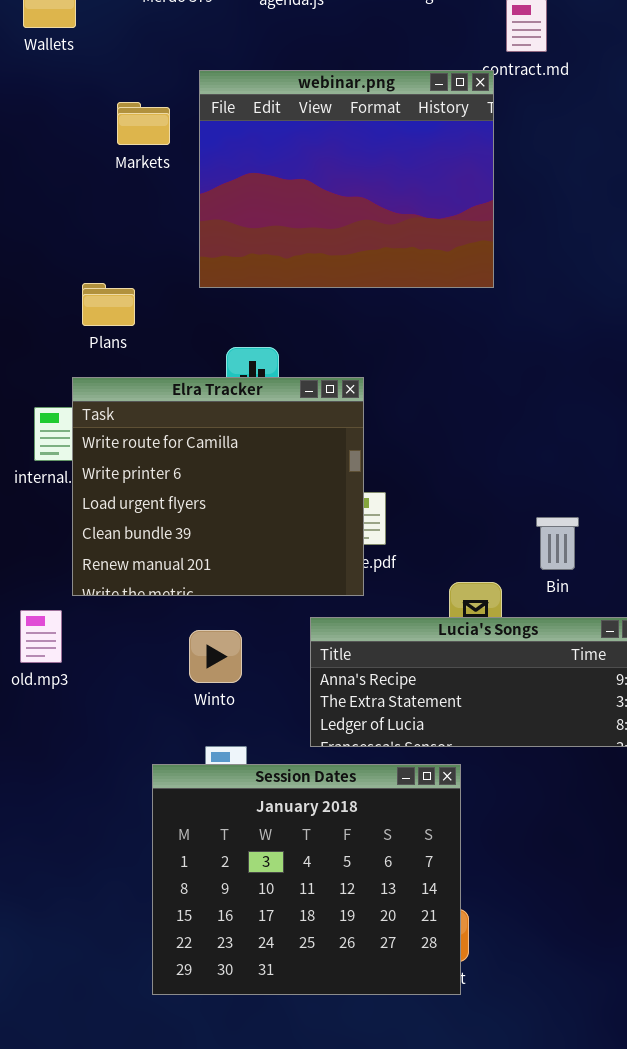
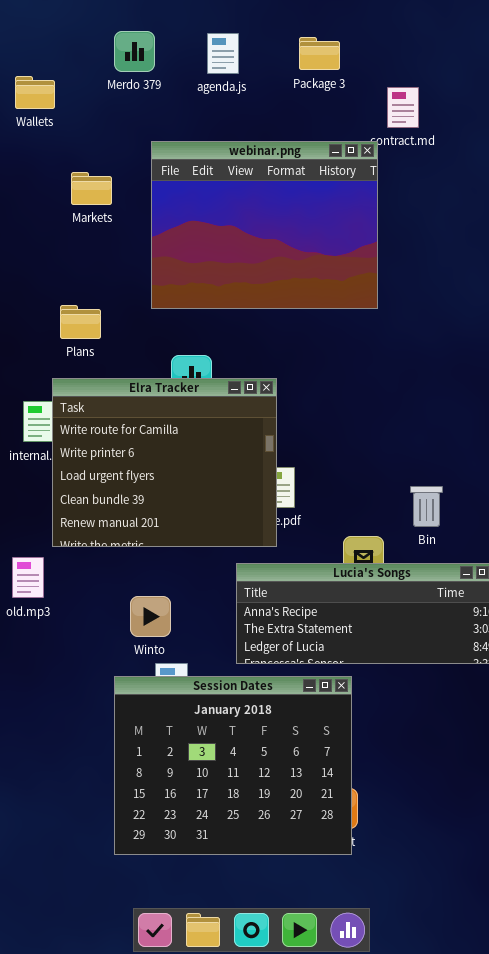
Markets: [117,102,170,145] -> [71,172,112,205], moved
Winto: [189,630,242,683] -> [130,596,171,637], moved

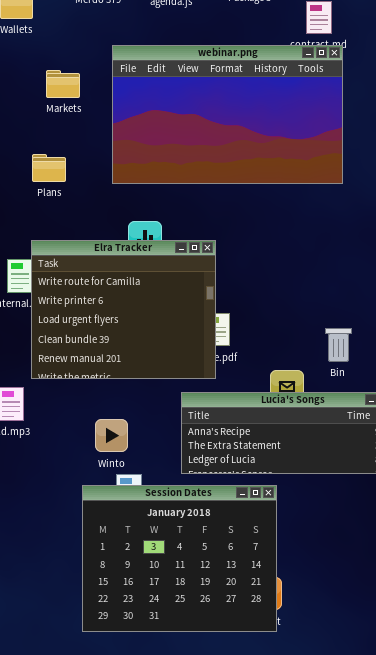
webinar.png: [151,141,378,309] -> [112,45,343,184], resized
Plans: [60,305,101,339] -> [32,154,66,182], moved

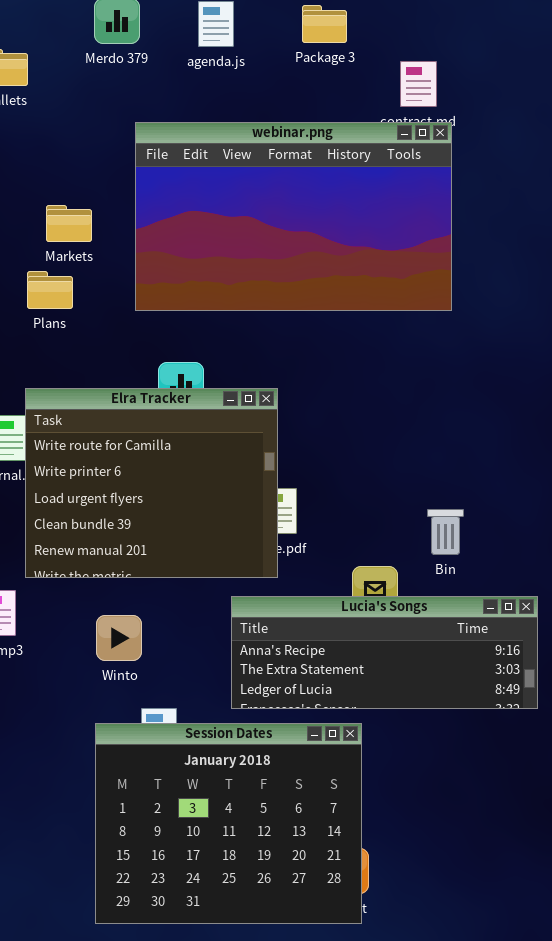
Markets: [46,70,80,98] -> [46,205,92,242], moved
Winto: [95,419,128,452] -> [96,615,142,661], moved

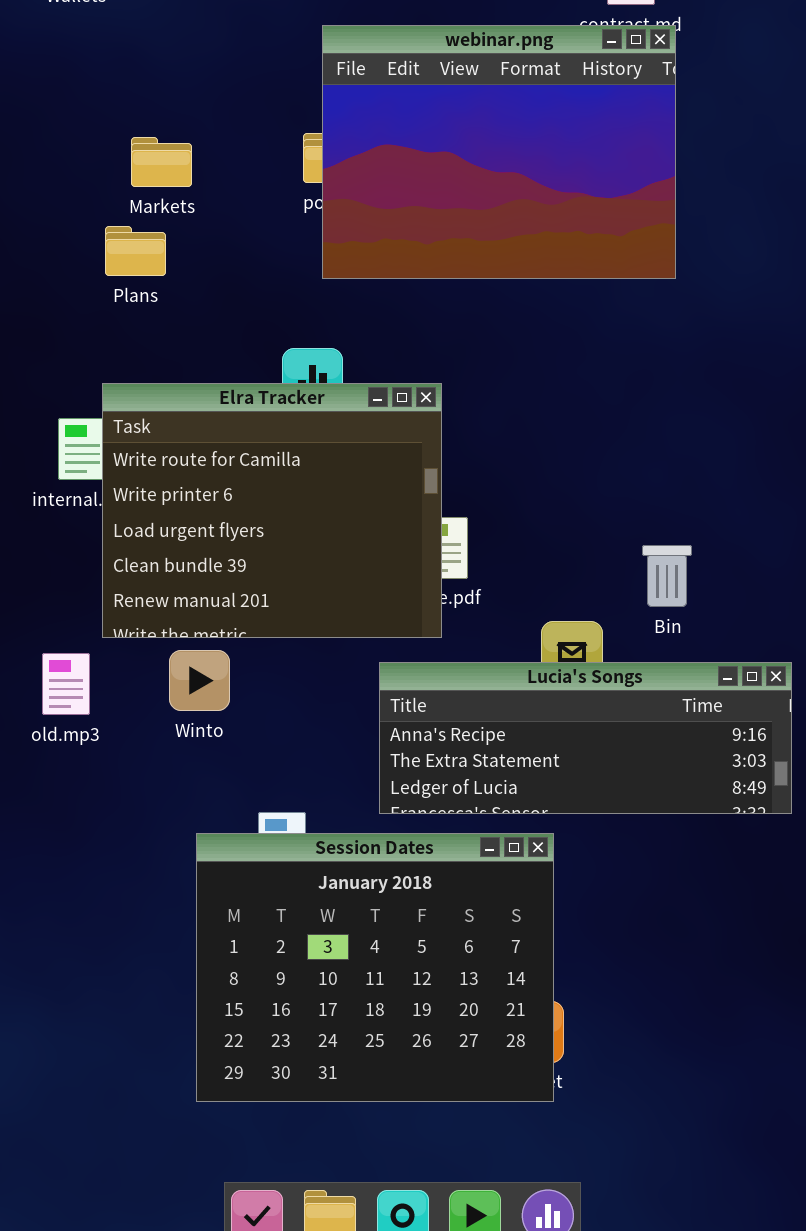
webinar.png: [135,122,452,311] -> [322,25,676,279], resized
Winto: [96,615,142,661] -> [169,650,230,711], moved

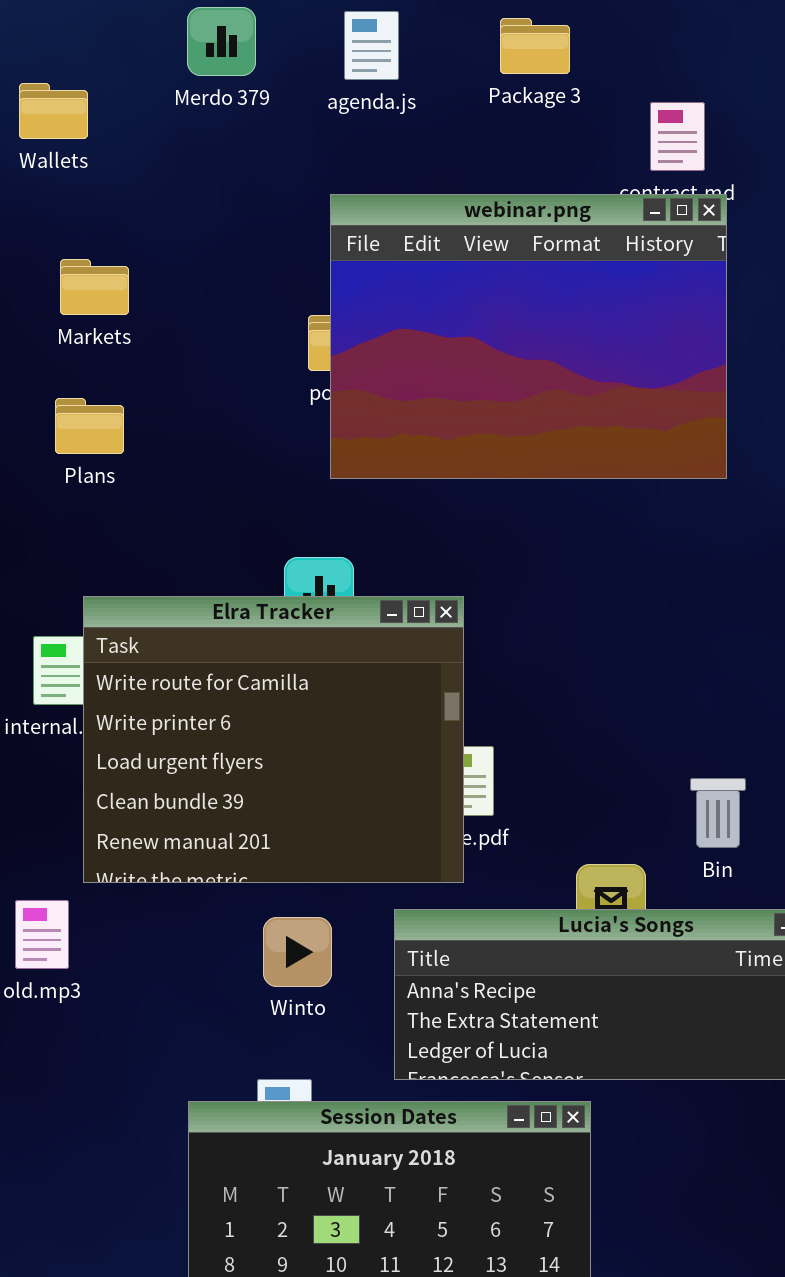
Markets: [131,137,192,187] -> [60,259,129,315], moved
Plans: [105,226,166,276] -> [55,398,124,454], moved
Winto: [169,650,230,711] -> [263,917,332,987], moved

